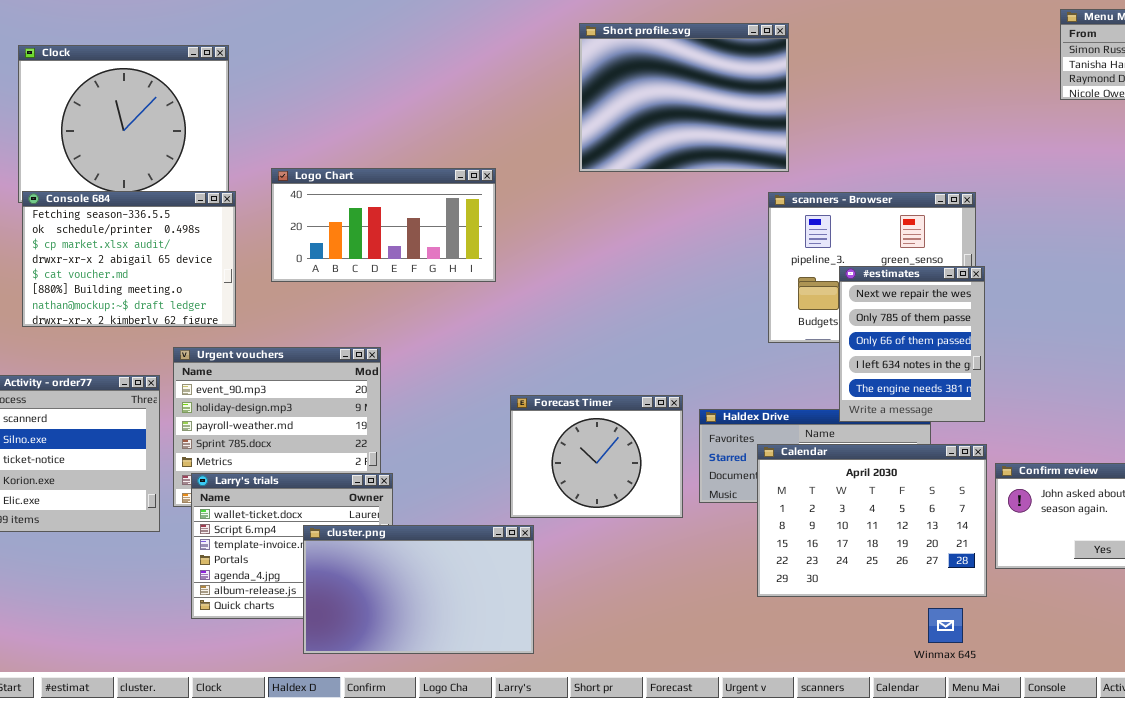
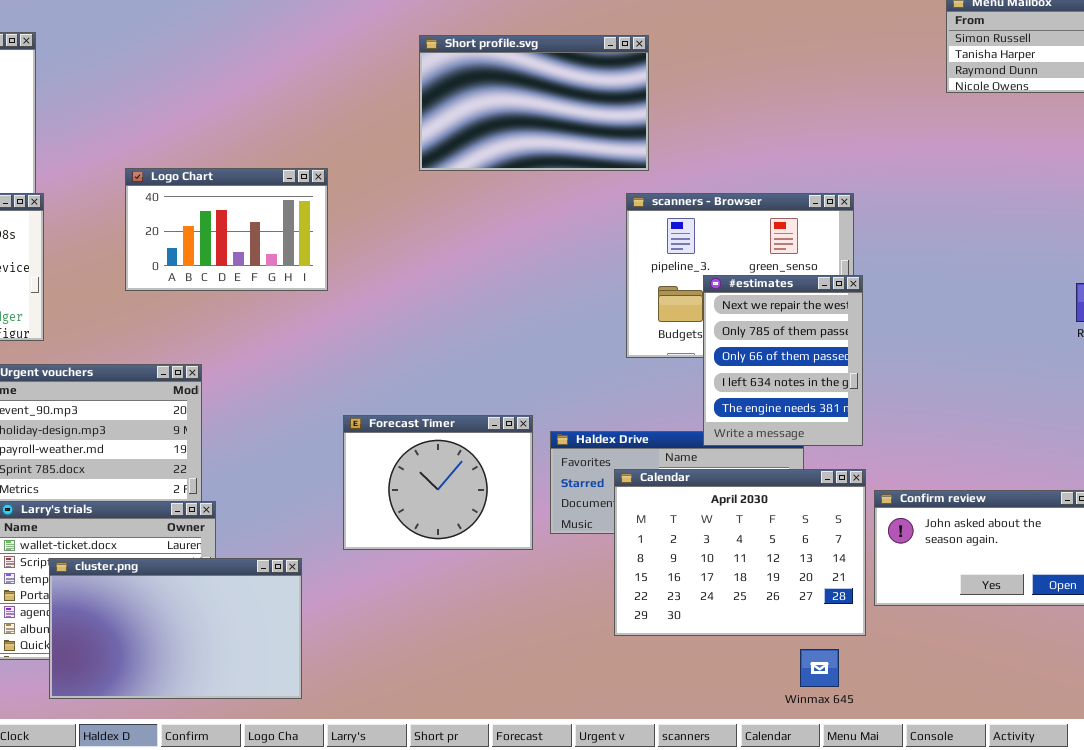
Short profile.svg: [579,23,789,172] -> [419,35,649,171], resized
Logo Chart: [271,168,496,282] -> [125,168,328,291], resized
cluster.png: [303,525,534,654] -> [49,558,302,699], moved

